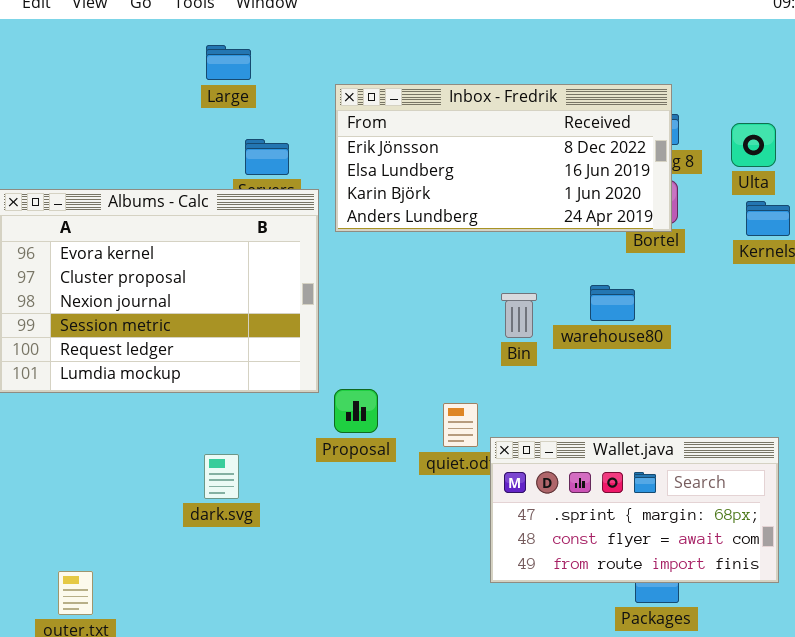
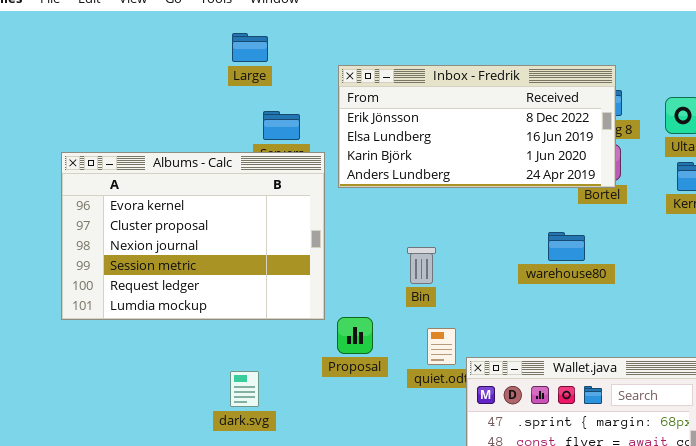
Bin: [501,293,537,338] -> [407,247,436,284], moved

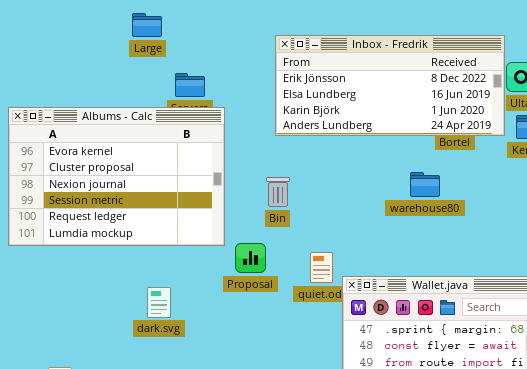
Large: [232,33,268,62] -> [132,13,162,37], moved
Inbox - Fredrik: [338,65,616,188] -> [275,35,505,136], moved
Bin: [407,247,436,284] -> [266,177,290,207], moved

